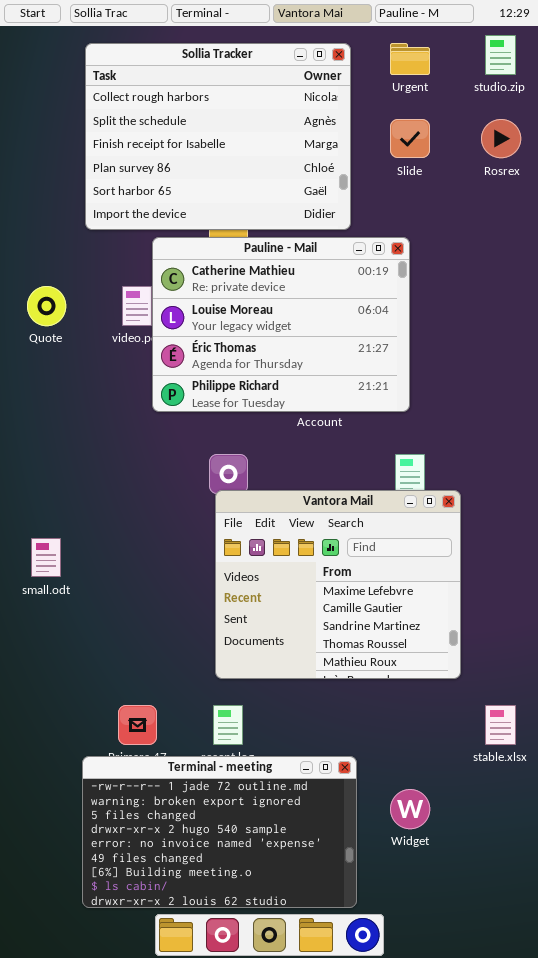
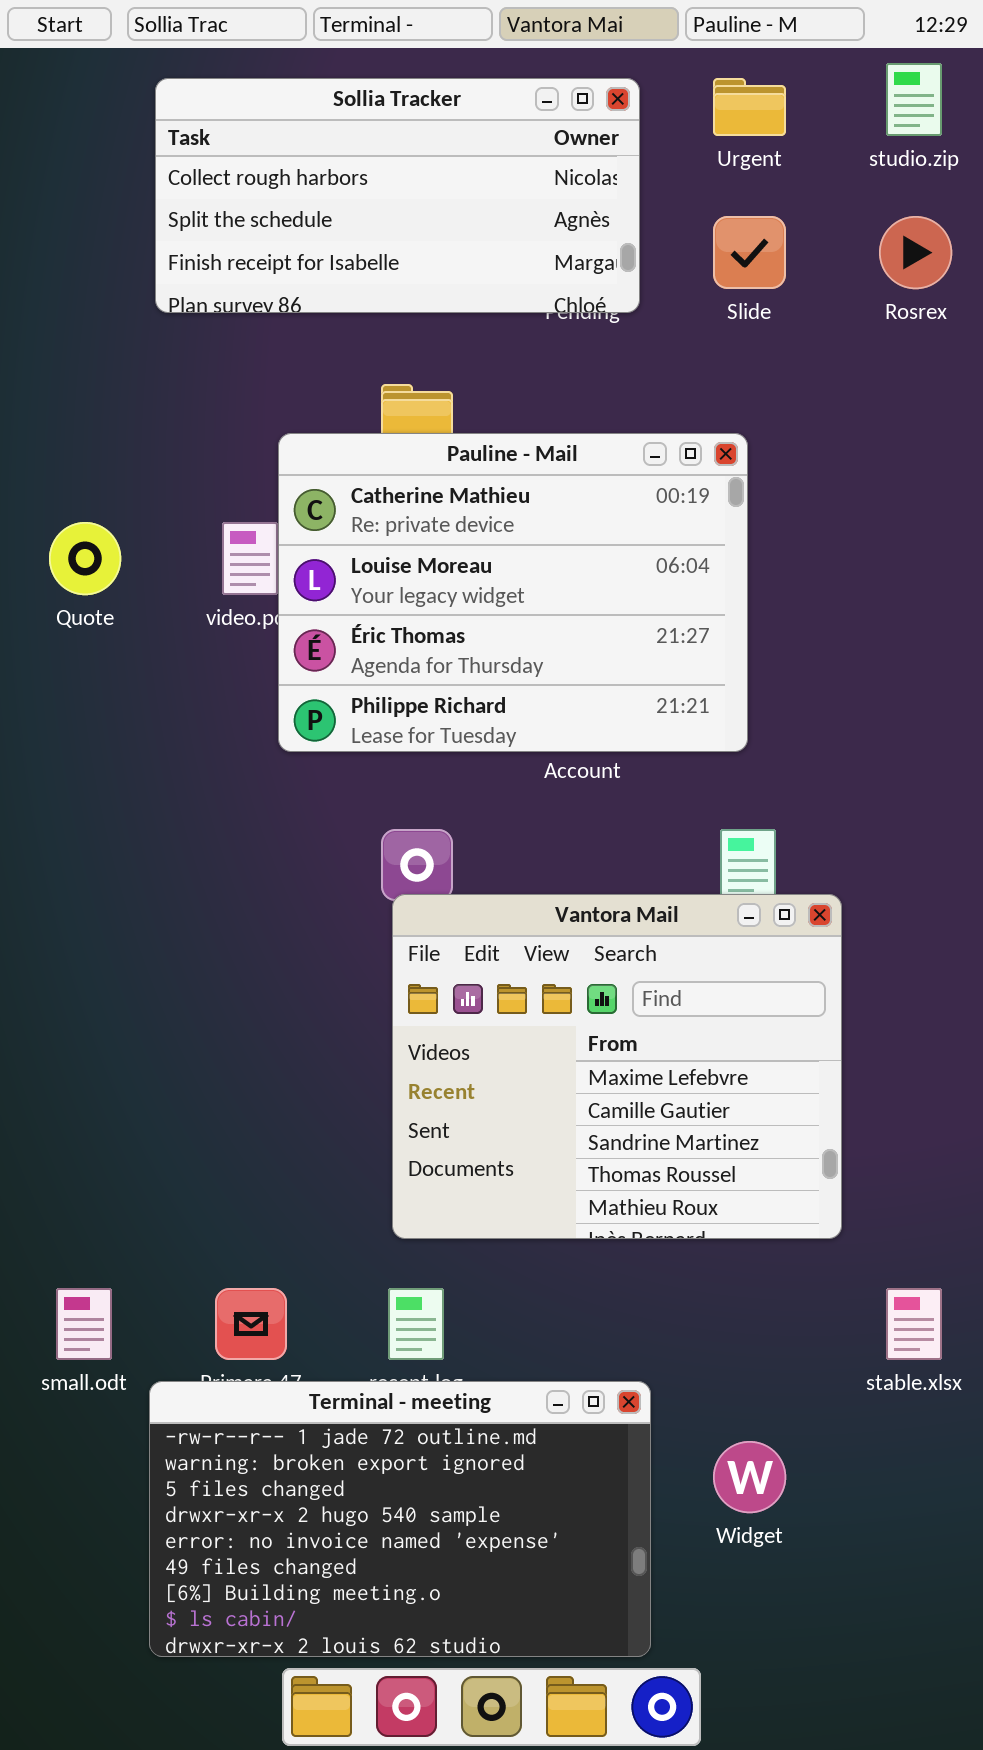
Sollia Tracker: [85,43,351,230] -> [155,78,640,313], resized
small.odt: [31,538,61,577] -> [56,1288,112,1360], moved

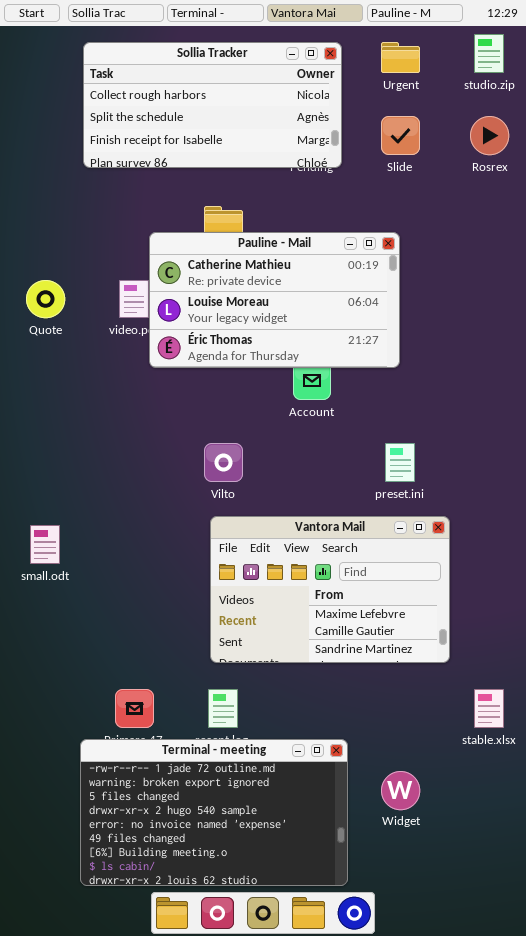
Pauline - Mail: [278,433,748,752] -> [149,232,400,368], resized
Vantora Mail: [392,894,842,1239] -> [210,516,450,663], resized
small.odt: [56,1288,112,1360] -> [30,525,60,564], moved

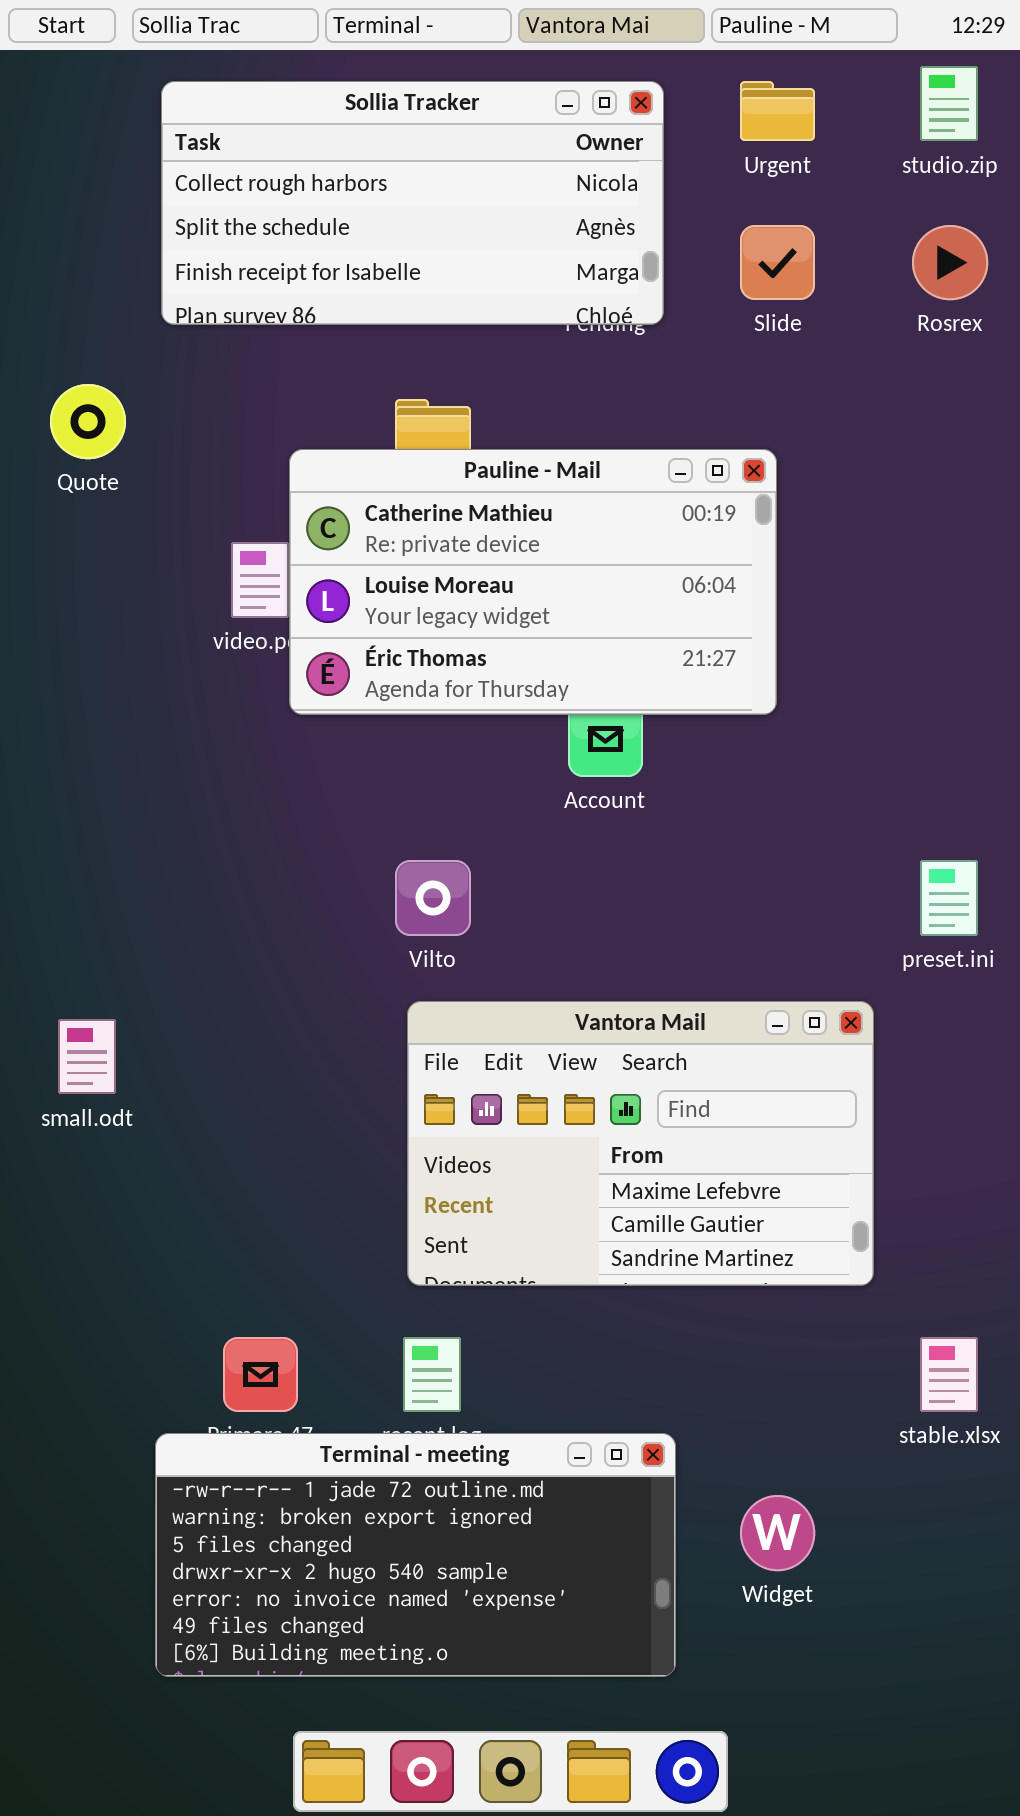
Quote: [26,280,65,318] -> [50,384,126,459], moved
preset.ini: [385,443,415,482] -> [920,860,978,936], moved
Terminal - meeting: [80,739,348,886] -> [155,1433,676,1677], resized

